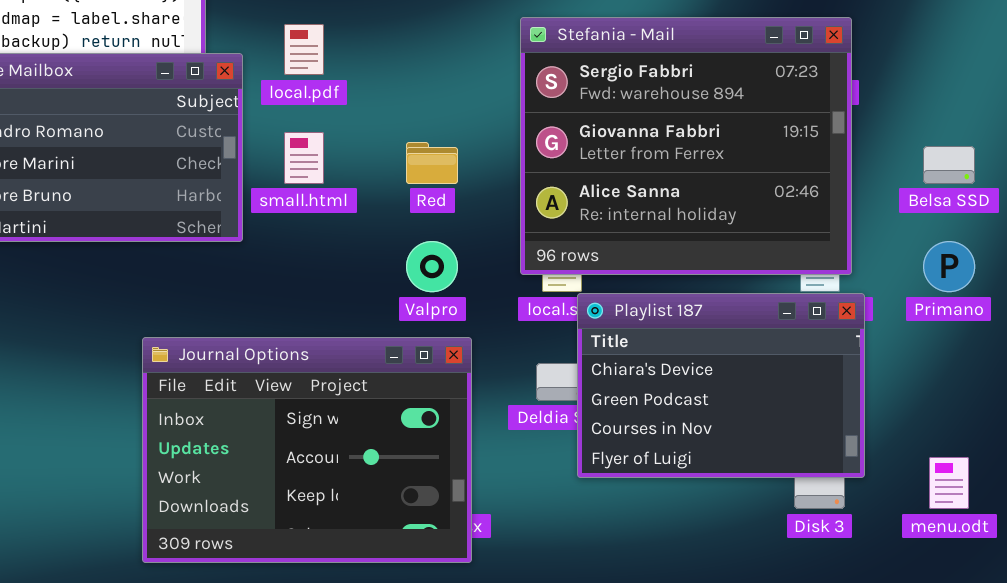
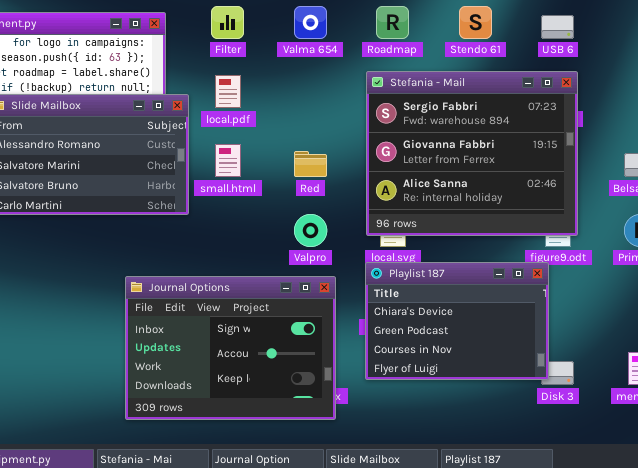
Playlist 187: [577,293,865,478] -> [365,262,549,380], moved

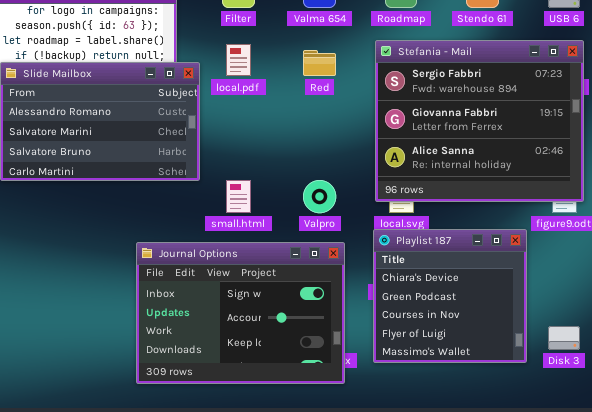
small.html: [215,144,241,177] -> [226,180,251,213], moved
Red: [294,151,327,177] -> [303,50,336,76], moved
Playlist 187: [365,262,549,380] -> [373,229,527,363], resized

